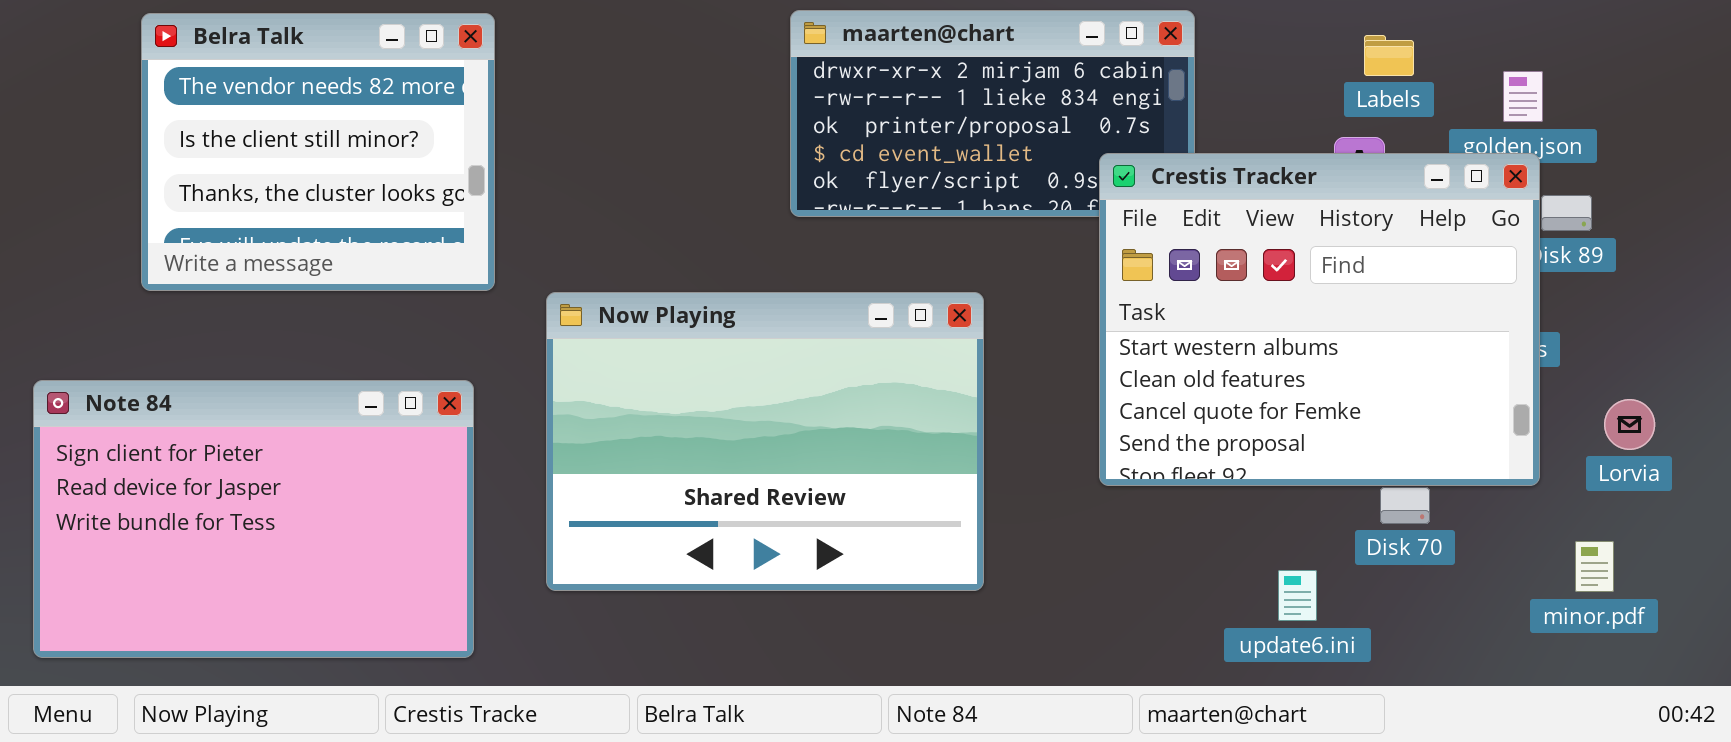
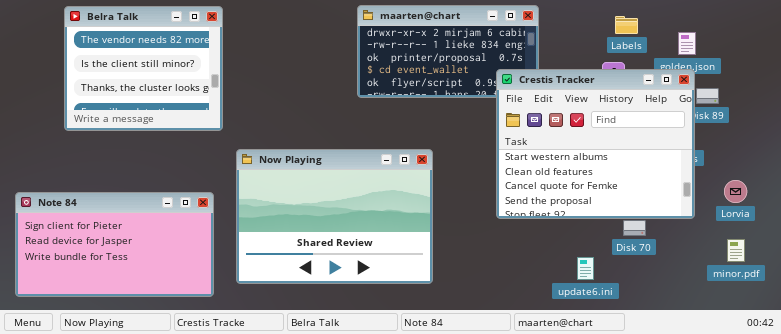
Now Playing: [546,292,984,591] -> [236,149,433,284], moved
Note 84: [33,380,474,658] -> [15,192,214,297], resized
minor.pdf: [1575,541,1614,592] -> [727,239,745,262], moved

